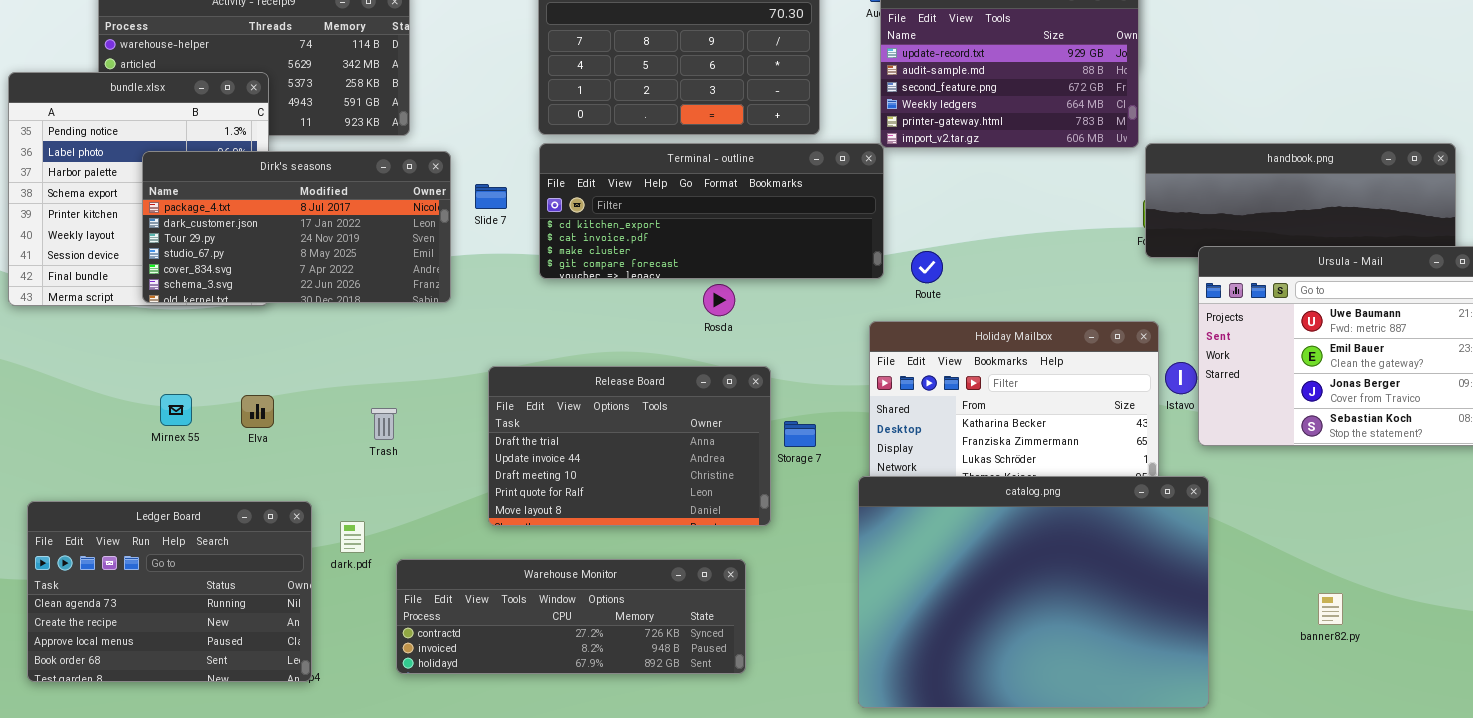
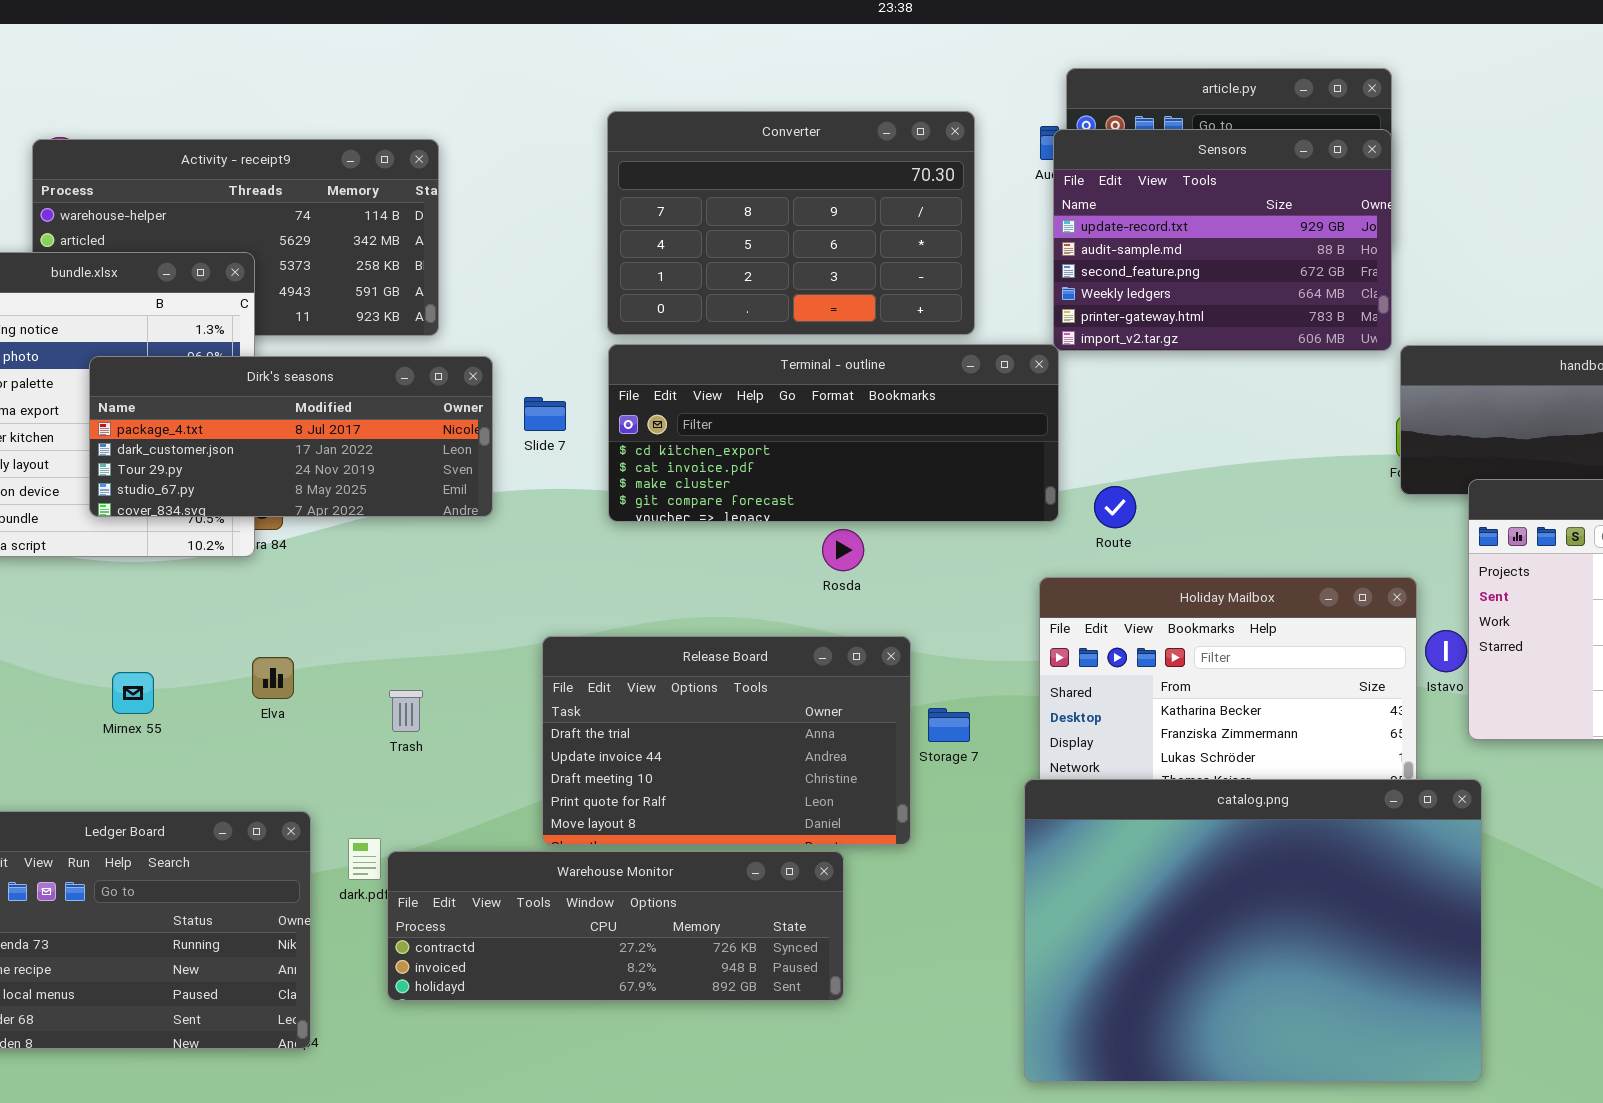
Dirk's seasons: [142,151,451,303] -> [89,356,493,517], resized
Elva: [241,395,274,428] -> [252,657,294,699], moved
Warehouse Monitor: [396,559,746,674] -> [387,851,844,1001], moved

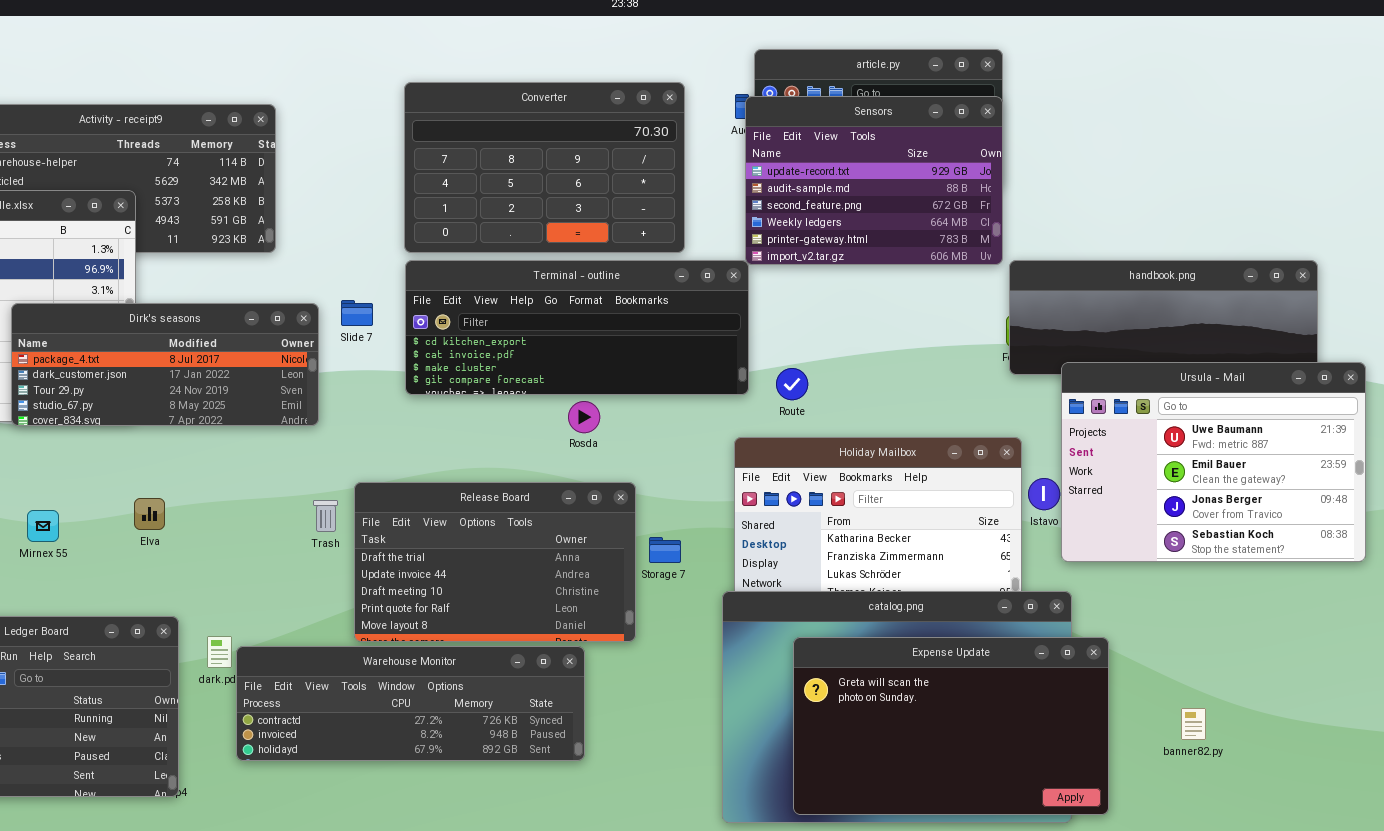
Dirk's seasons: [89,356,493,517] -> [11,303,319,426], moved
Trash: [389,690,423,732] -> [313,500,338,532], moved
Expense Update: none -> [793,637,1109,815], opened

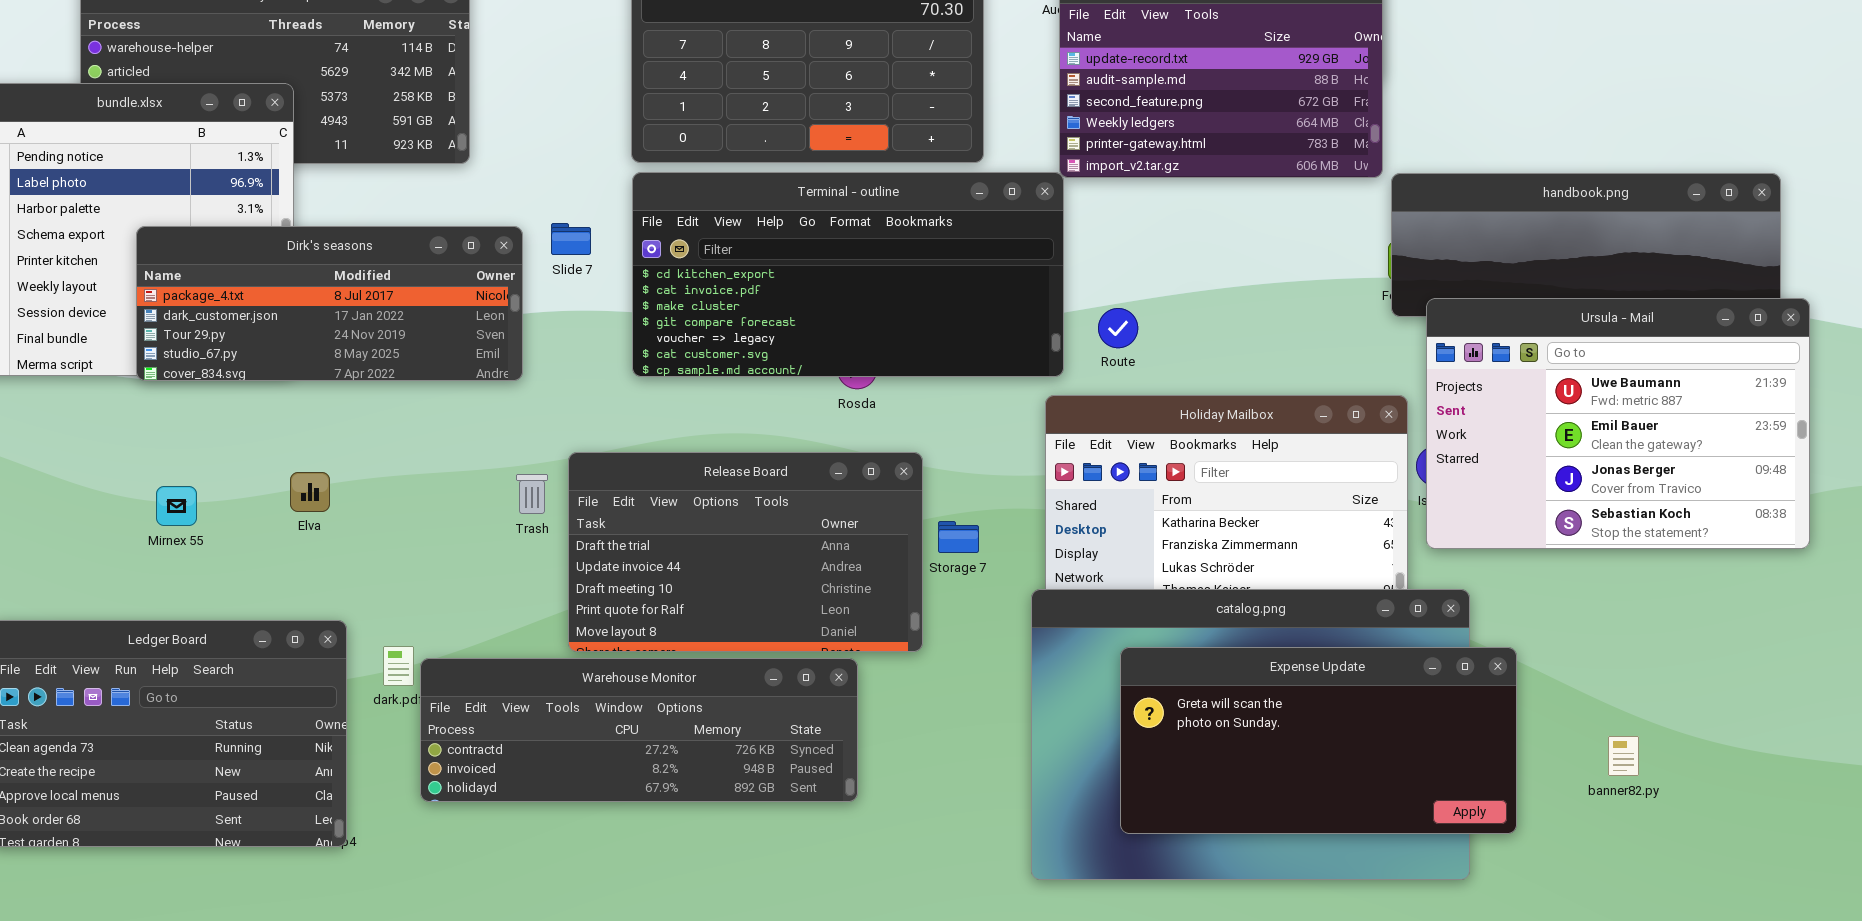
Terminal - outline: [405,260,749,395] -> [632,172,1064,377], resized
Ursula - Mail: [1061,362,1366,562] -> [1426,298,1810,549], moved
Expense Update: [793,637,1109,815] -> [1120,647,1517,834], resized

